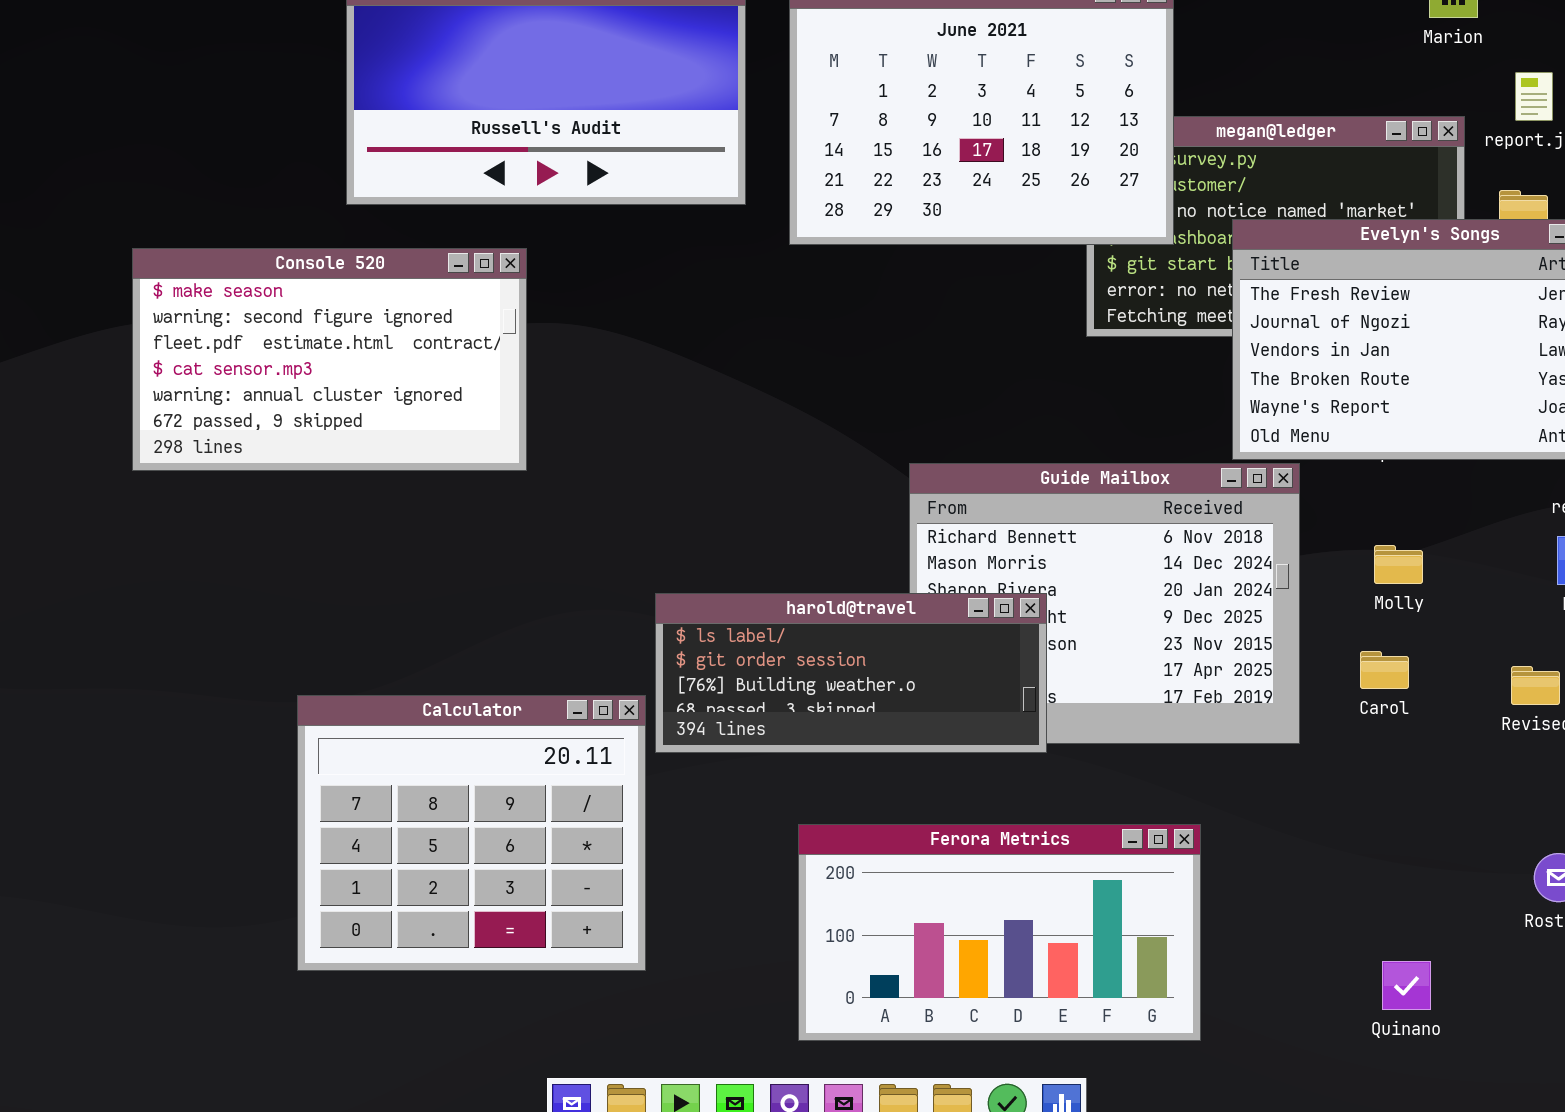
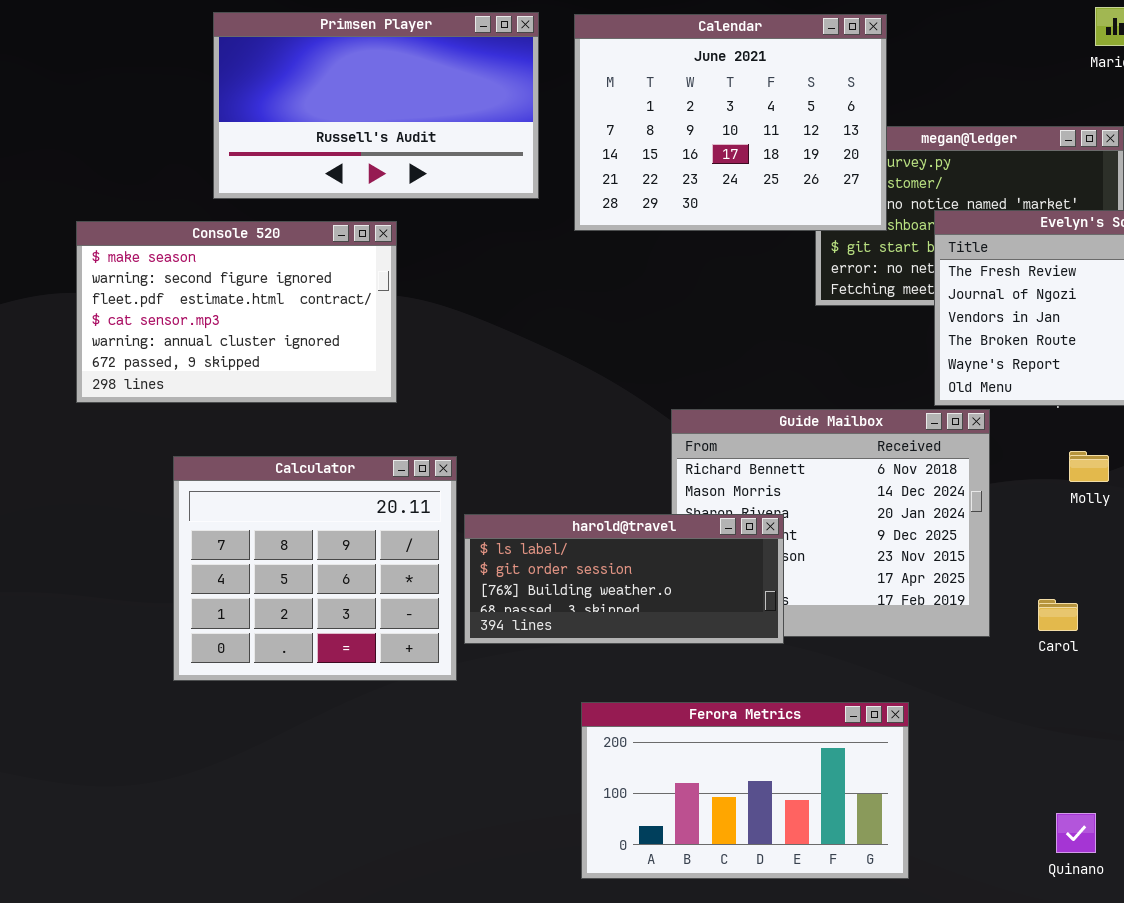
Console 520: [132,248,527,471] -> [76,221,397,403], moved
Molly: [1374,545,1423,584] -> [1069,451,1109,482], moved
Carol: [1360,651,1409,689] -> [1038,599,1078,631], moved
Calculator: [297,695,646,971] -> [173,456,457,681], moved

